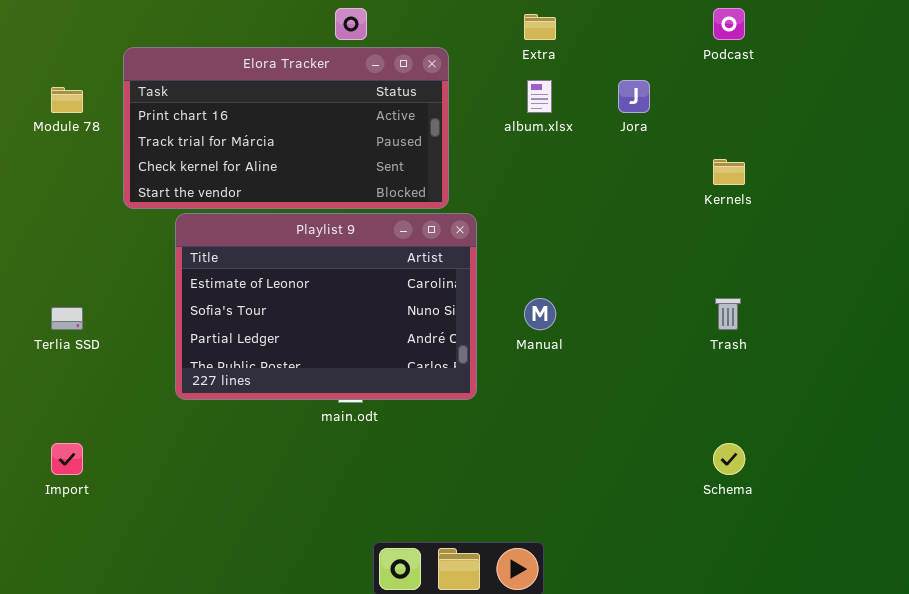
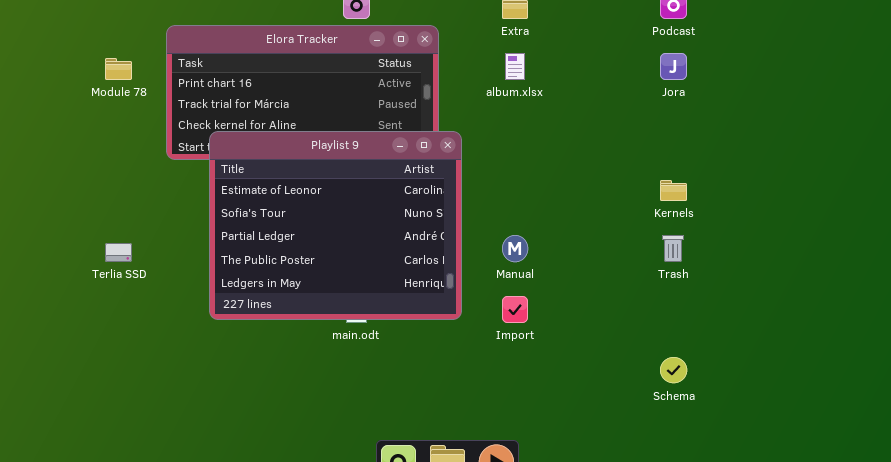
Jora: [618,80,650,113] -> [660,53,687,80], moved
Kernels: [713,159,745,185] -> [660,180,687,201], moved
Playlist 9: [175,213,477,400] -> [209,131,462,320], resized
Import: [51,443,83,475] -> [502,296,528,323], moved

